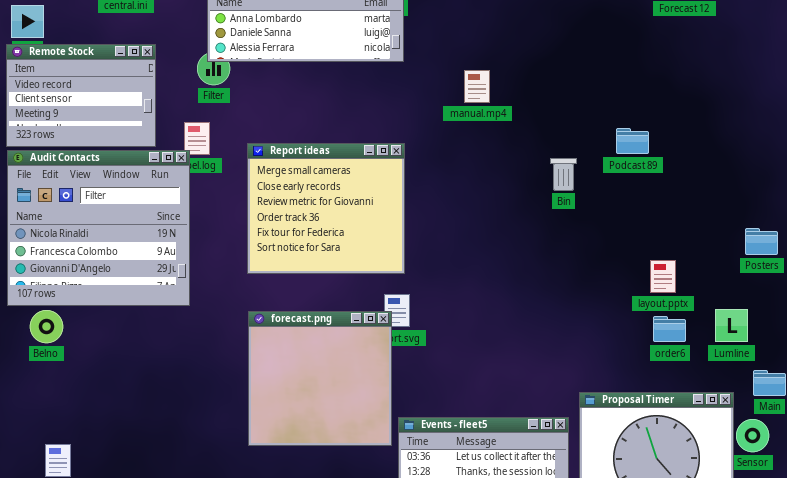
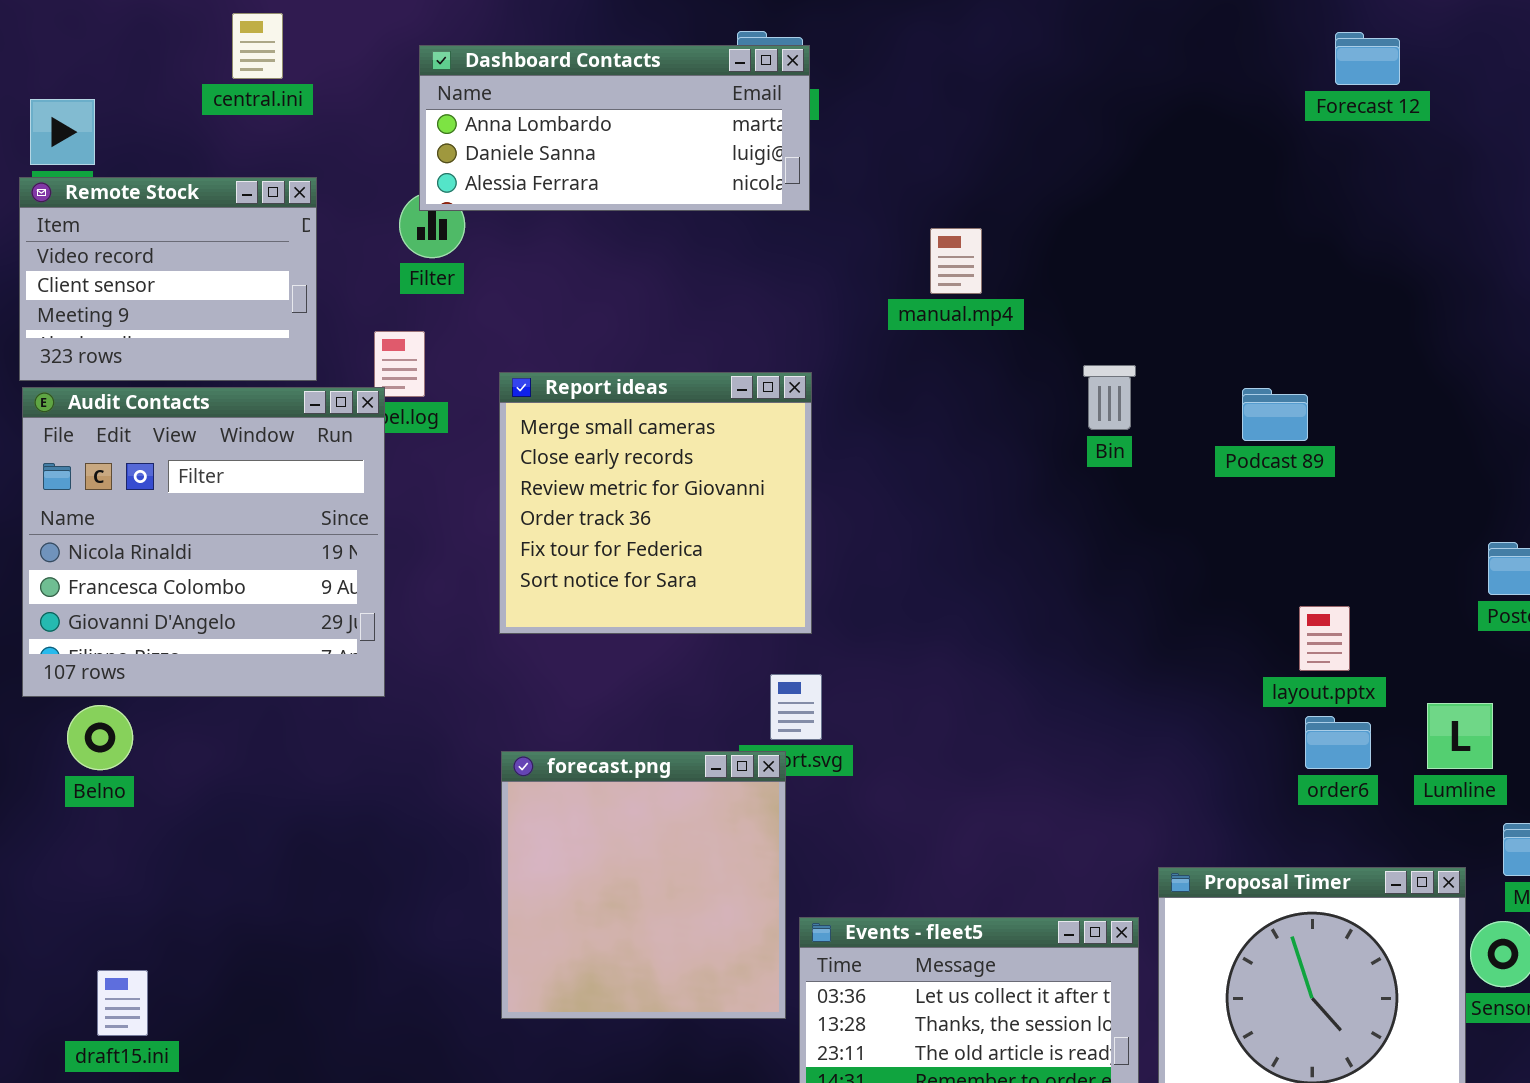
Podcast 89: [616,128,649,154] -> [1242,388,1308,441], moved
Bin: [550,158,577,191] -> [1083,365,1136,430], moved
forecast.png: [248,311,392,446] -> [501,751,786,1019], moved

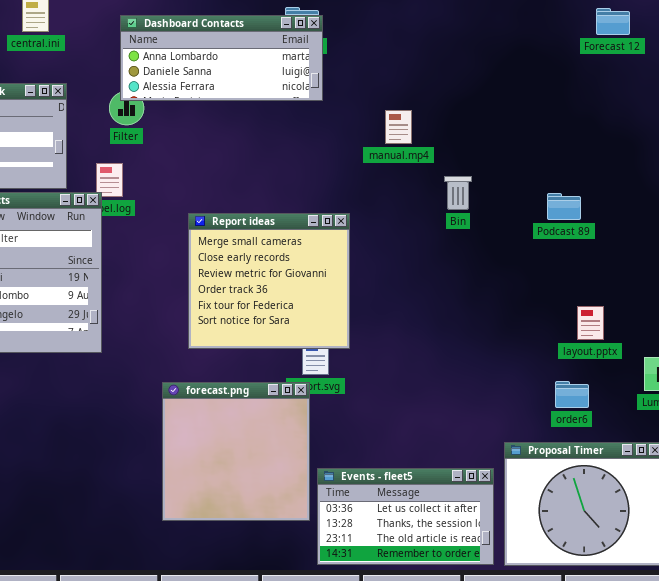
Bin: [1083,365,1136,430] -> [444,176,472,210], moved
Report ideas: [499,372,812,634] -> [188,213,350,349], moved
order6: [1305,716,1371,769] -> [555,381,589,408], moved

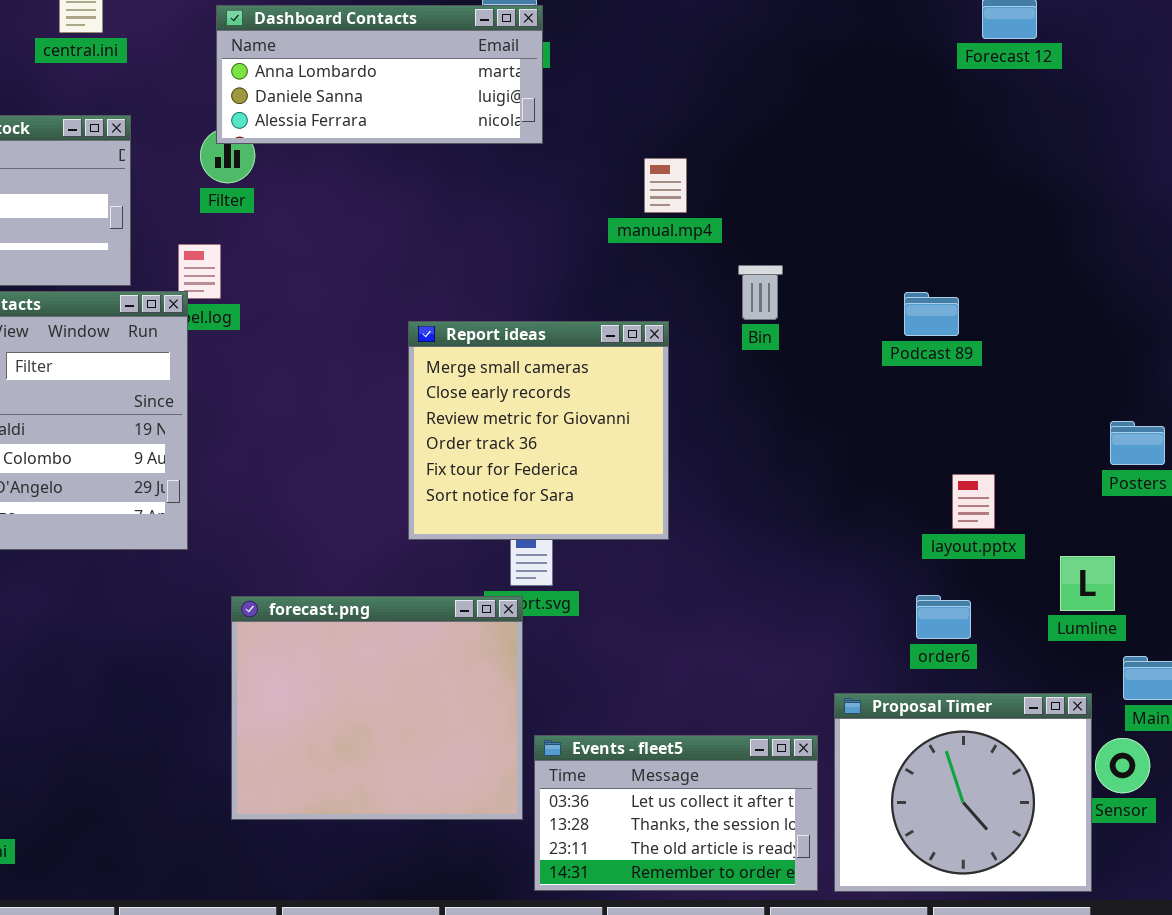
Report ideas: [188,213,350,349] -> [408,321,669,540], moved
forecast.png: [162,382,310,521] -> [231,596,523,820], resized

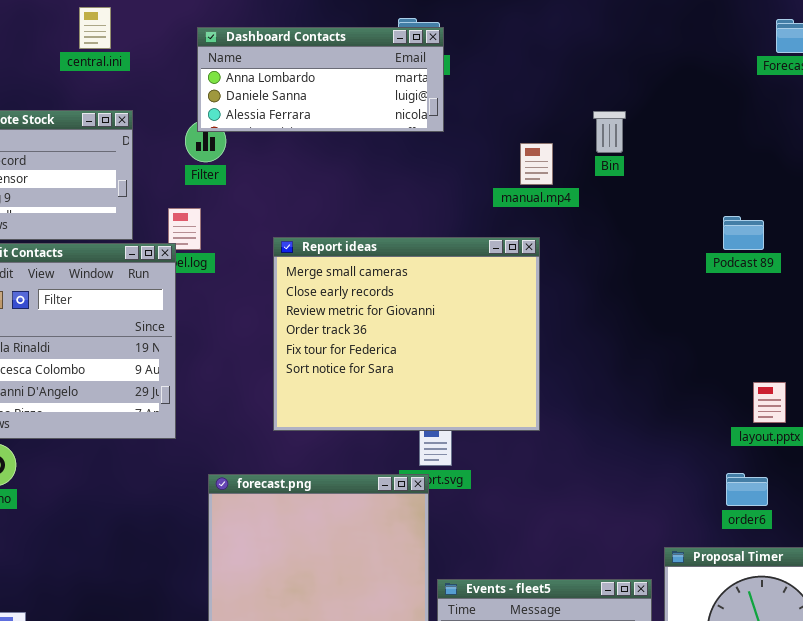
Bin: [738,265,783,320] -> [593,111,626,153], moved
Podcast 89: [904,292,959,336] -> [723,216,764,250], moved
Report ideas: [408,321,669,540] -> [273,237,540,431], resized

